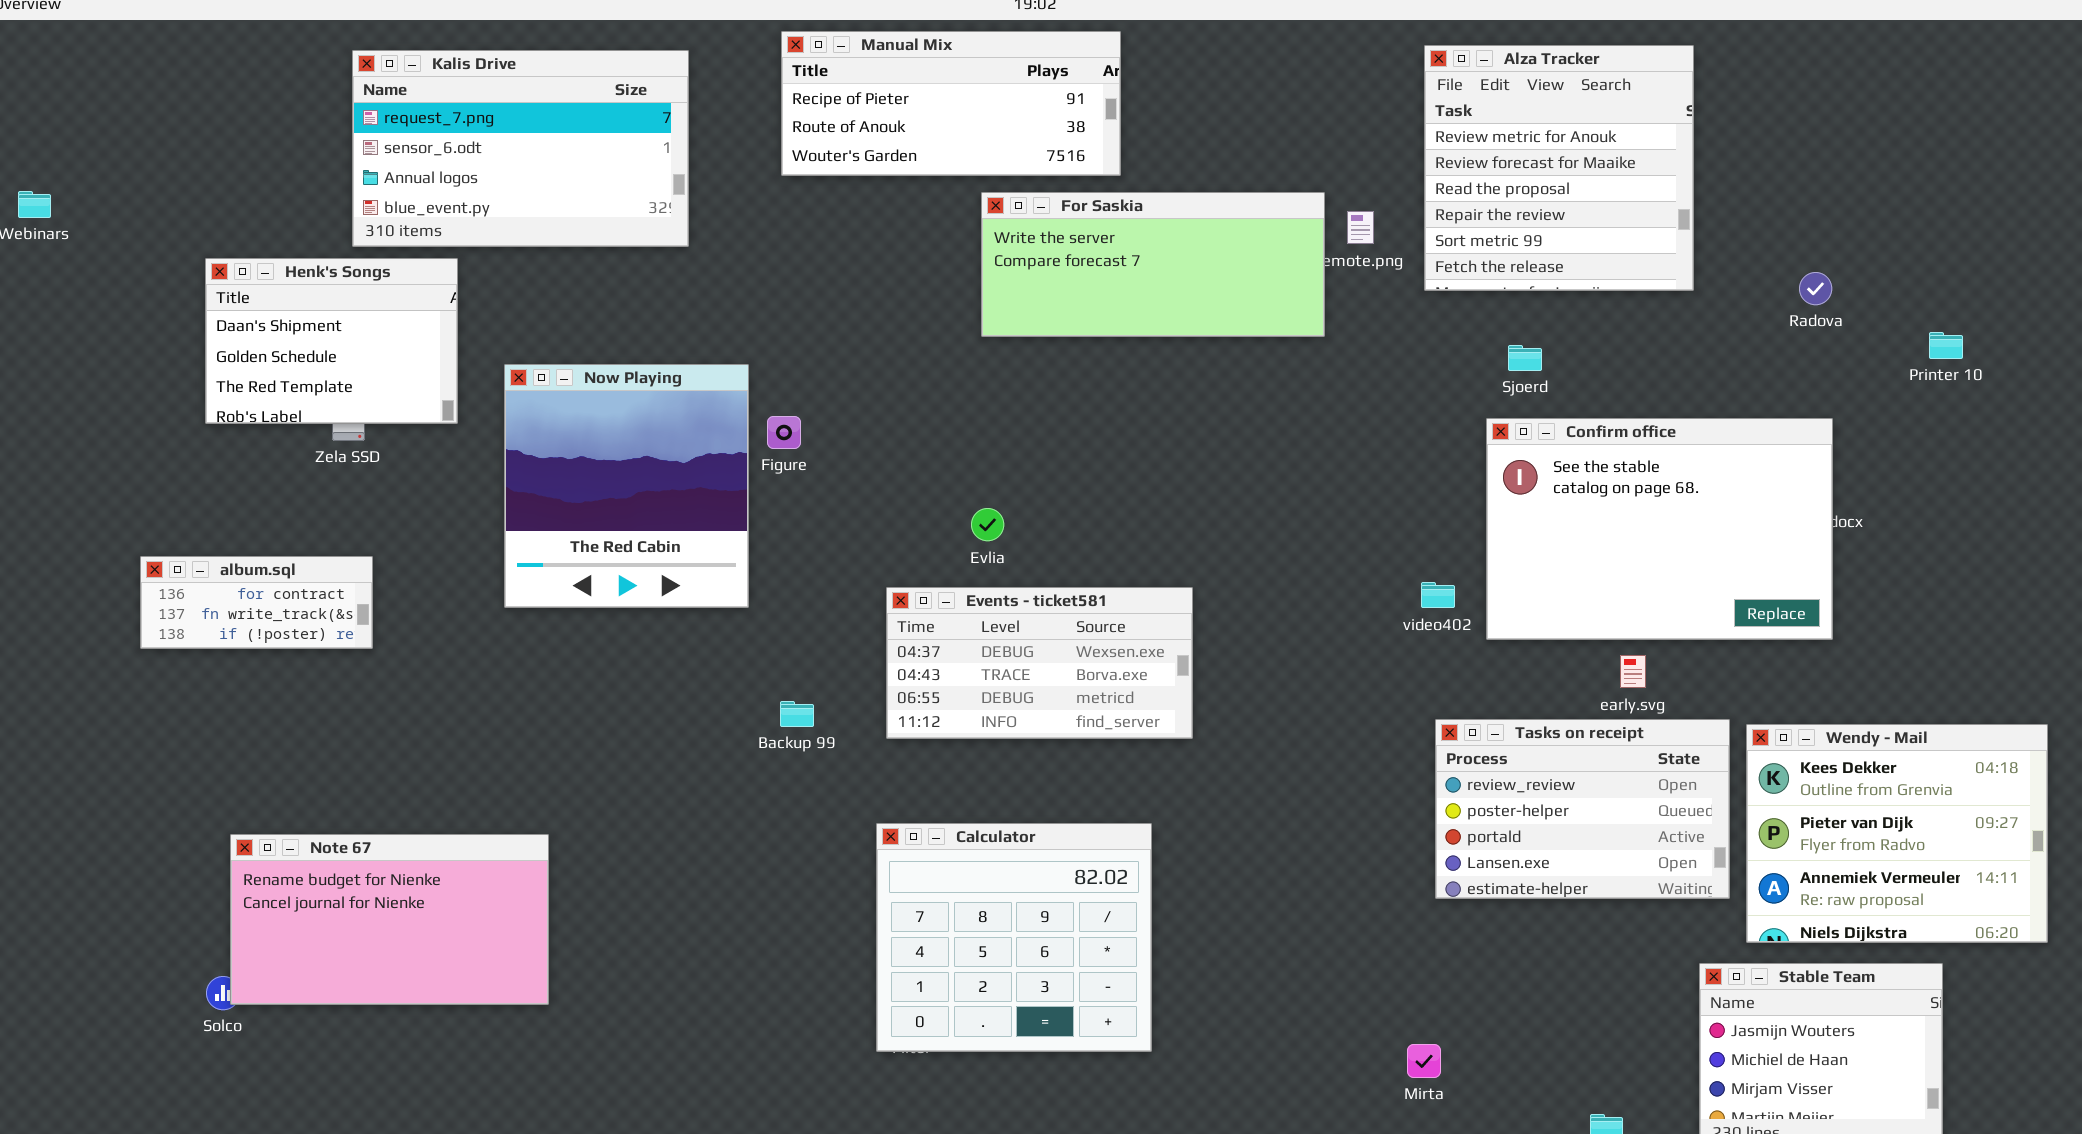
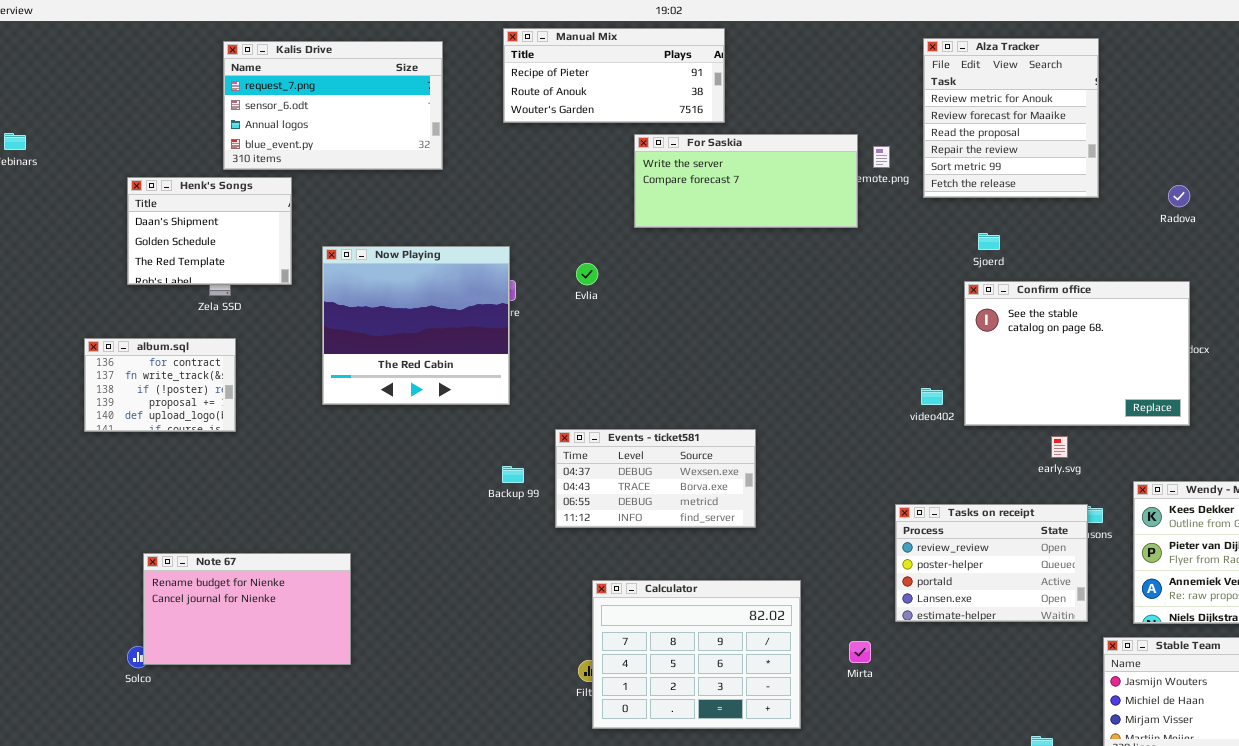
Now Playing: [504,364,749,608] -> [322,246,510,405], resized
Evlia: [971,508,1004,541] -> [576,263,598,285], moved
album.sql: [140,556,373,649] -> [84,338,236,432], resized
Events - ticket581: [886,587,1193,739] -> [555,429,756,528], moved
Tasks on receipt: [1435,719,1730,899] -> [895,504,1088,622], moved
Calculator: [876,823,1152,1052] -> [592,580,801,729], moved, resized
Mirta: [1407,1044,1441,1078] -> [849,641,871,663], moved

